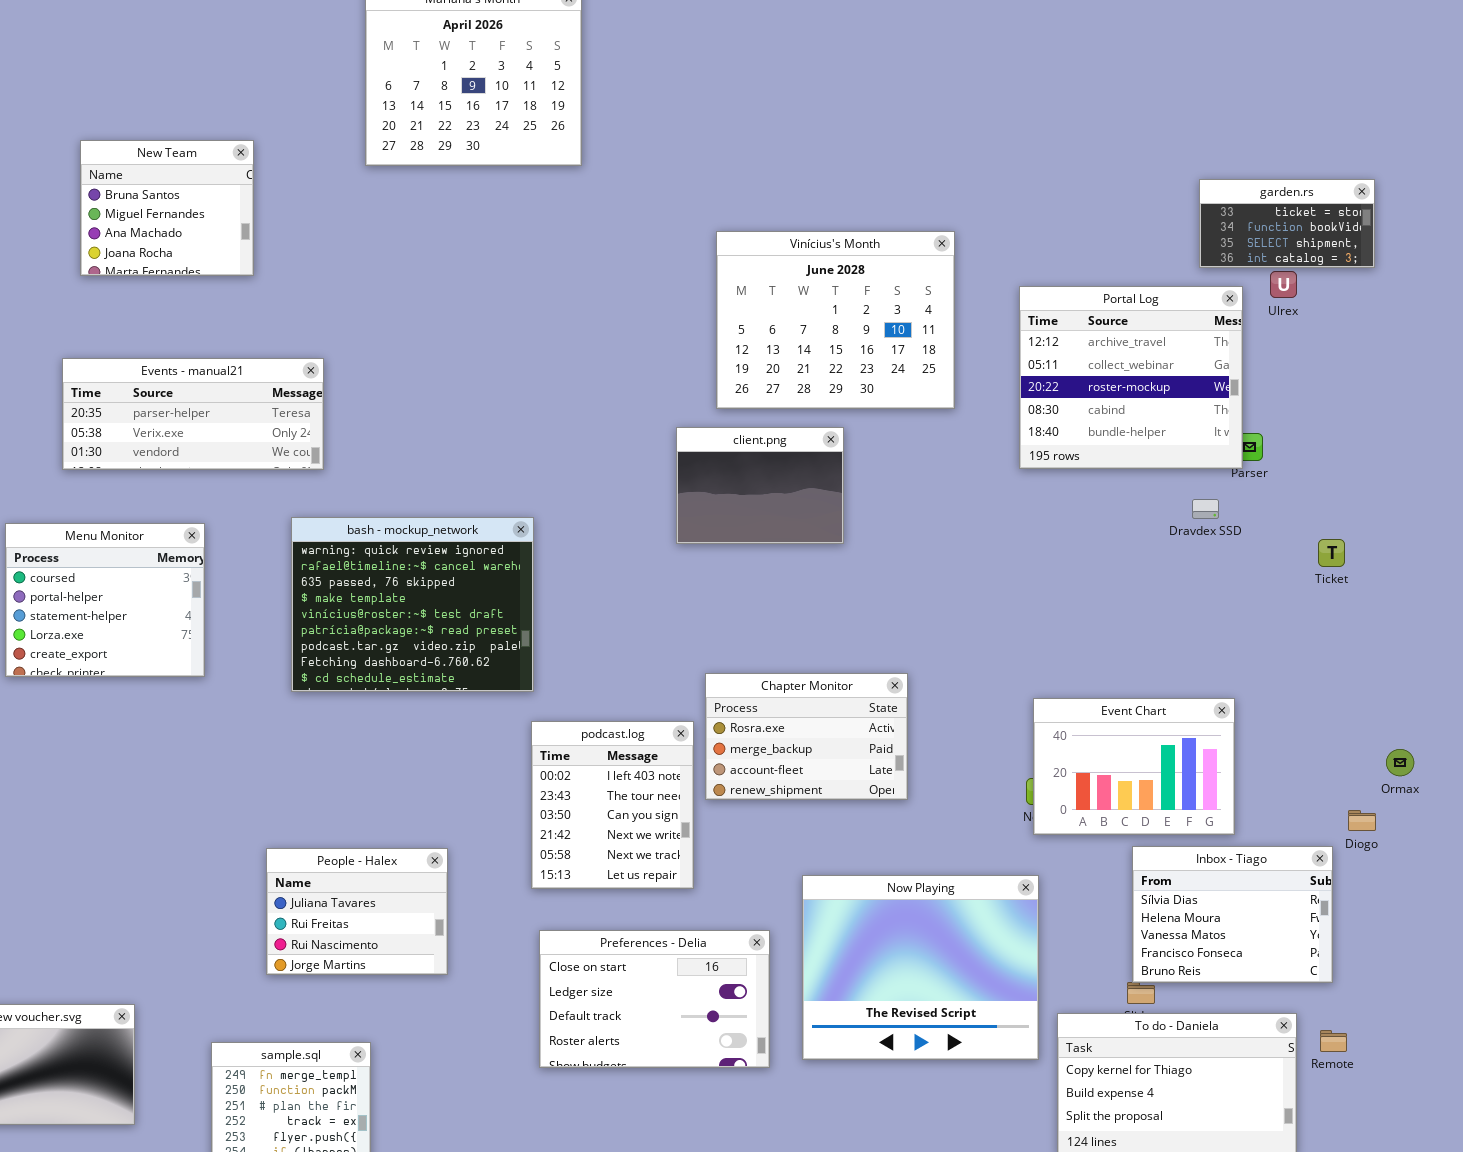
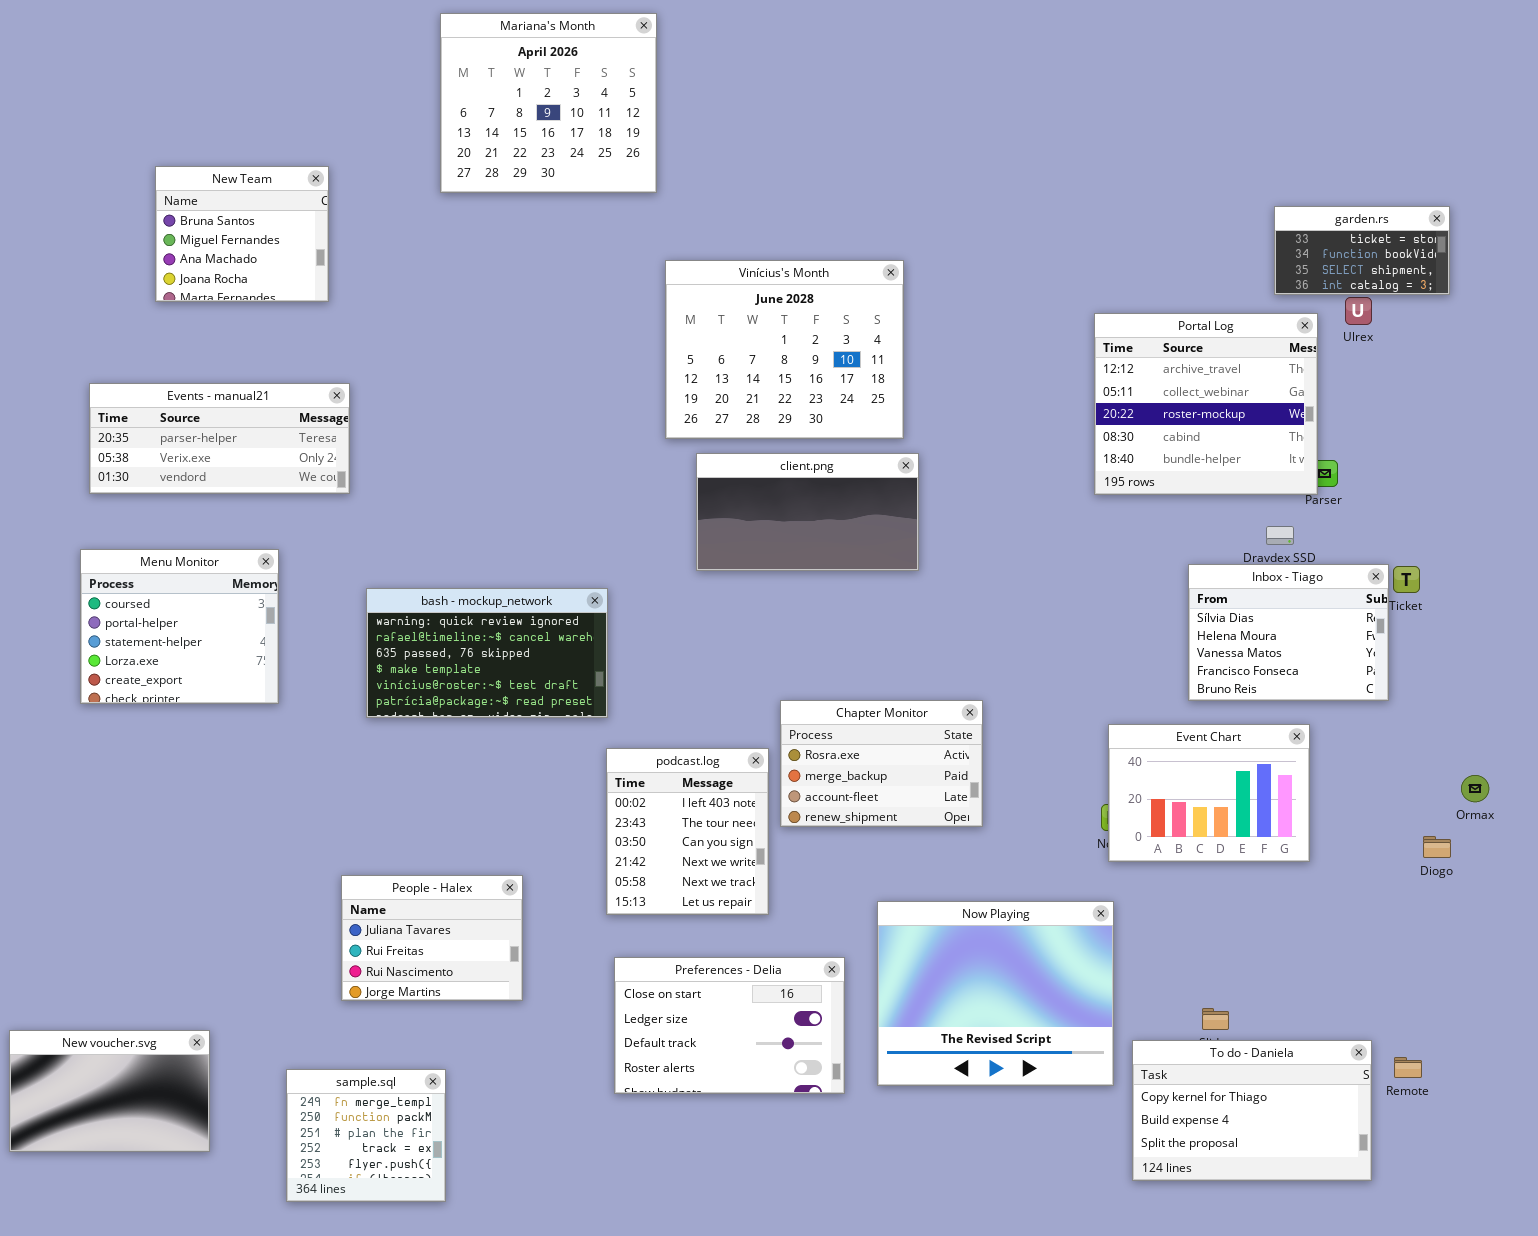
Vinícius's Month: [716,231,955,409] -> [665,260,904,439], moved
Events - manual21: [62,358,324,470] -> [89,383,350,494], moved
client.png: [676,427,844,544] -> [696,453,919,571], resized
bash - mockup_network: [291,517,534,692] -> [366,588,608,718], resized
Inbox - Tiago: [1132,846,1333,983] -> [1188,564,1389,701], moved

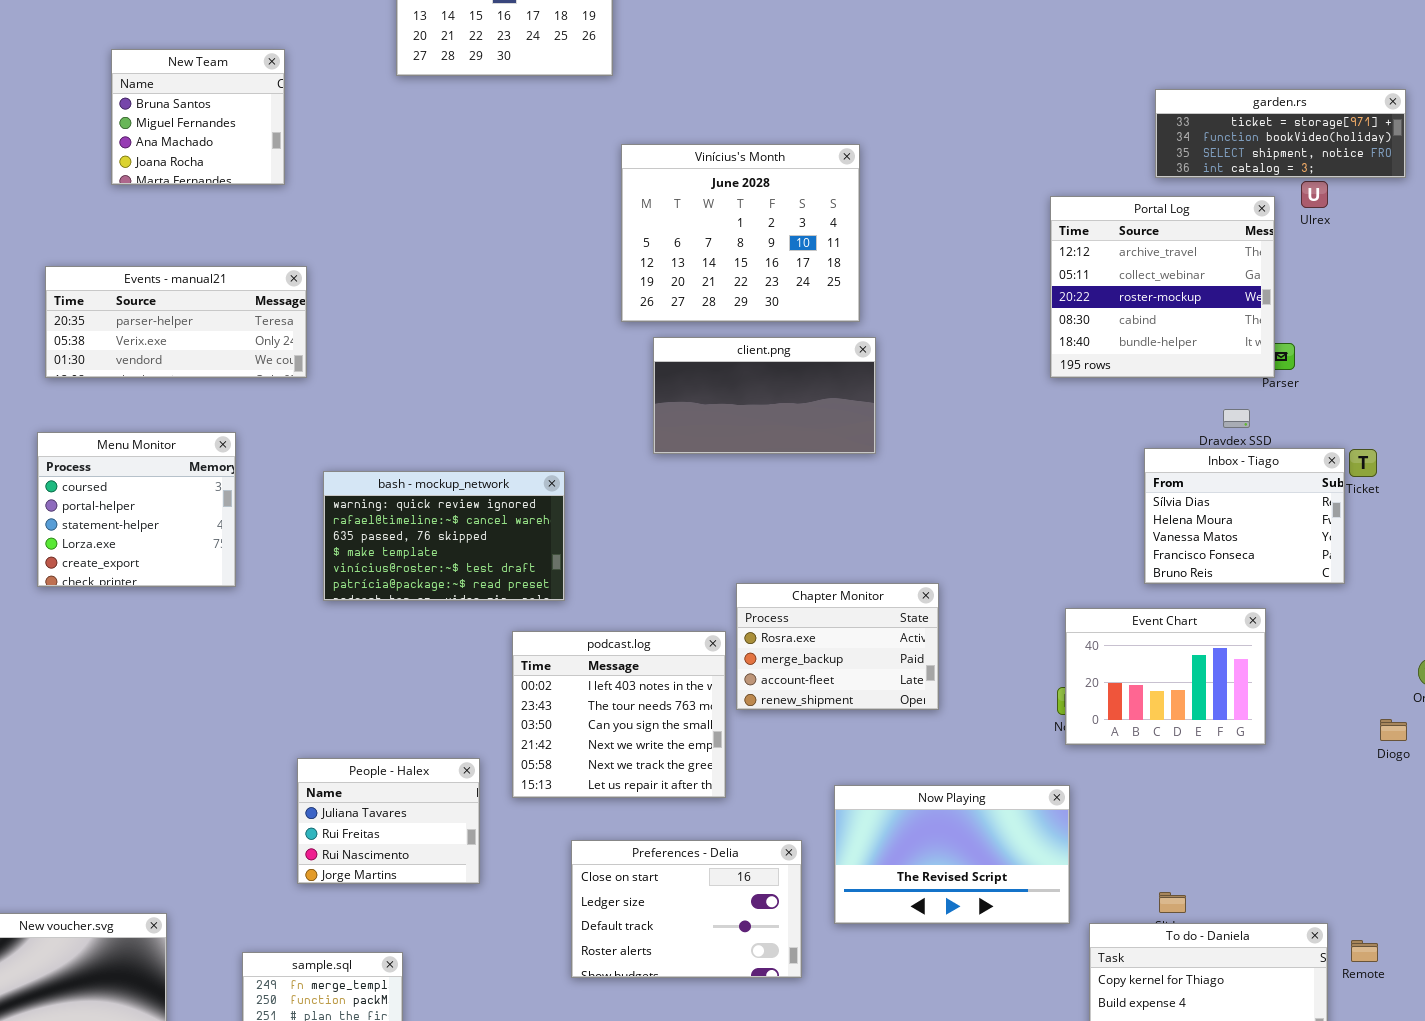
garden.rs: [1274,206,1450,295] -> [1155,89,1406,178], resized
podcast.log: [606,748,769,915] -> [512,631,726,798], resized
Now Playing: [877,901,1114,1086] -> [834,785,1070,924], resized

